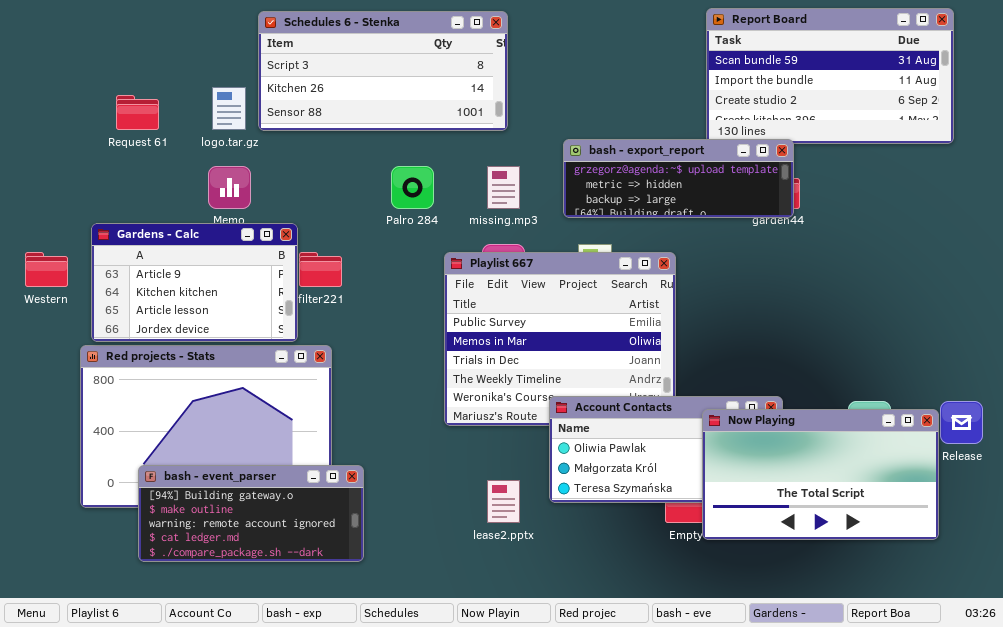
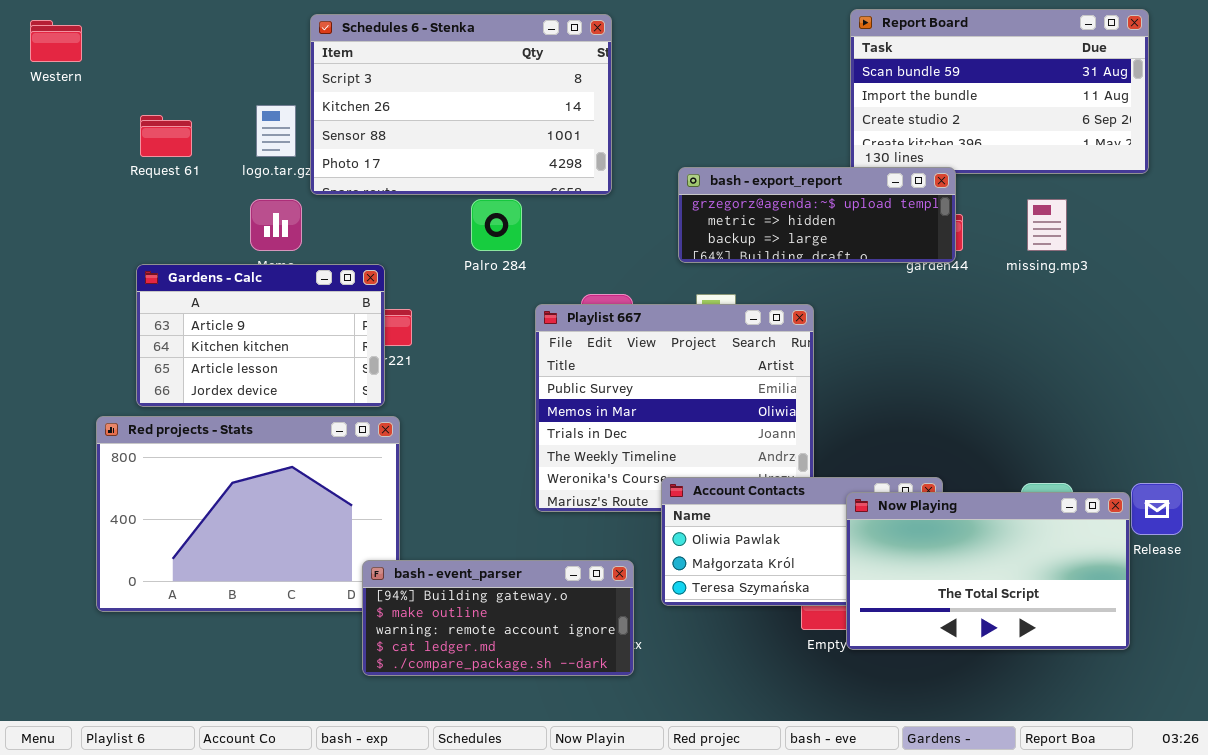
Schedules 6 - Stenka: [258,11,508,131] -> [310,14,612,195], resized
missing.mp3: [487,166,520,209] -> [1027,199,1067,251], moved
Gardens - Calc: [91,223,298,342] -> [136,264,385,407], moved
Western: [25,252,68,287] -> [30,20,82,62], moved
bash - event_parser: [138,465,364,562] -> [362,560,634,676], moved

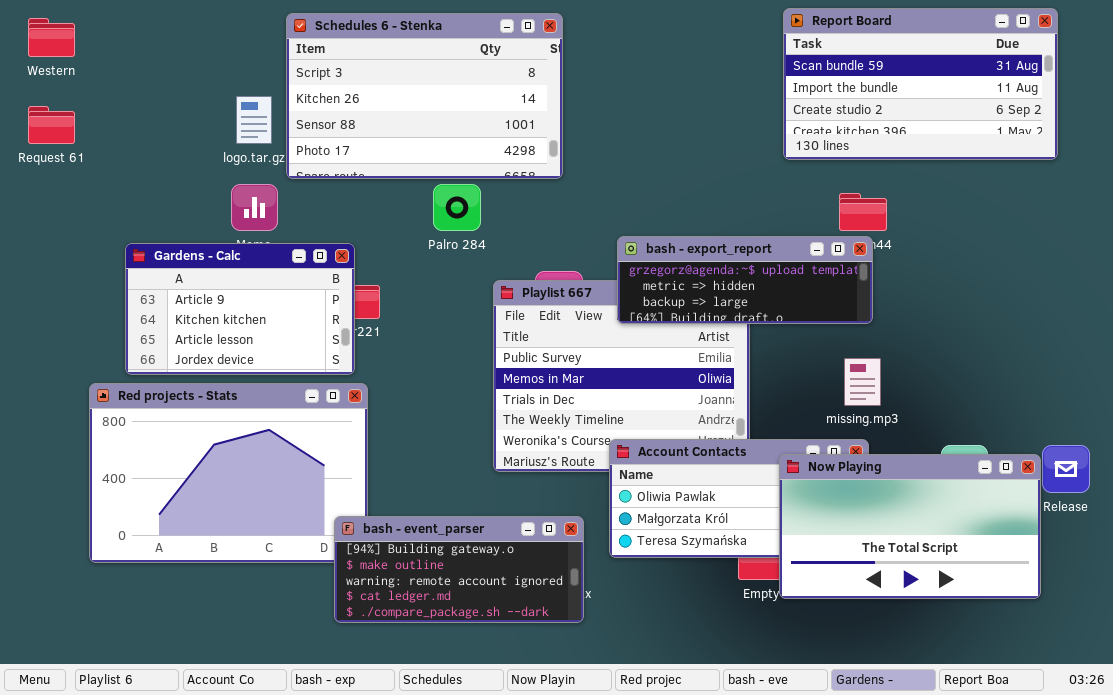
Request 61: [140,115,192,157] -> [28,106,75,144], moved
bash - export_report: [678,167,956,263] -> [617,236,873,324], moved
missing.mp3: [1027,199,1067,251] -> [844,358,881,406], moved

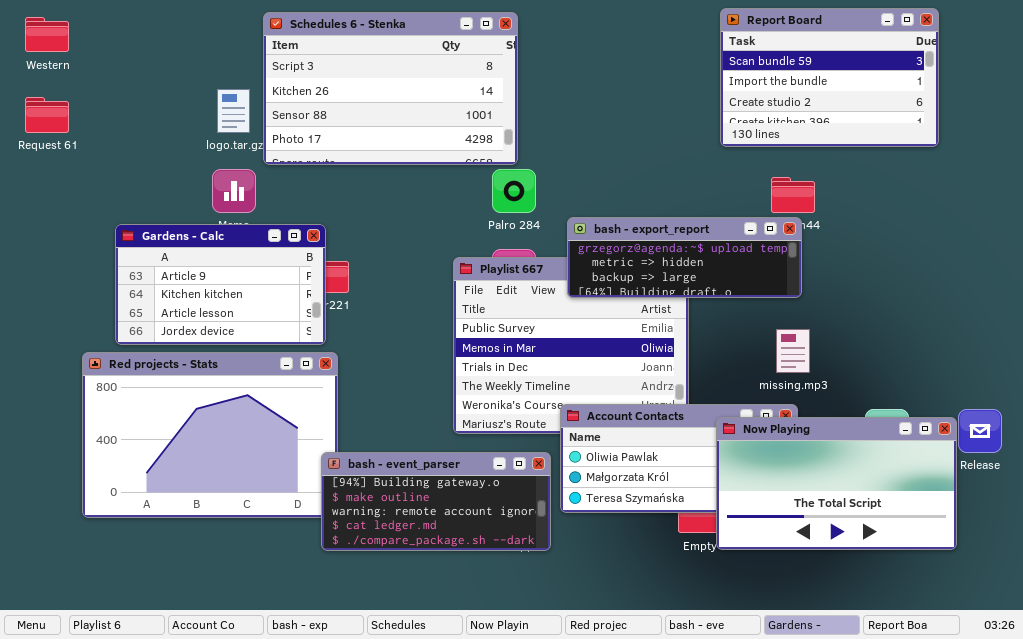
Report Board: [783,8,1058,160] -> [720,8,939,147], resized
Palro 284: [433,184,481,231] -> [492,169,536,213], moved
bash - event_parser: [334,516,584,623] -> [321,452,551,551], moved

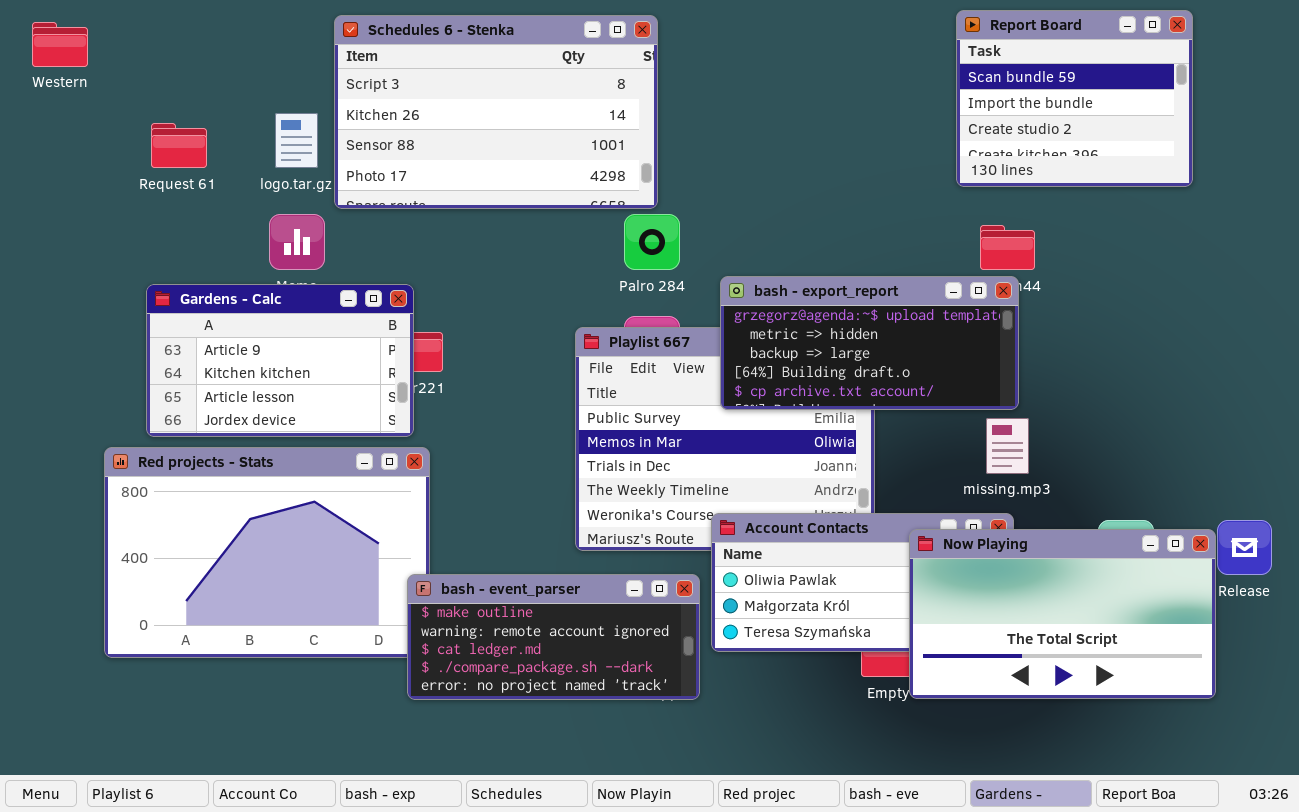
Report Board: [720,8,939,147] -> [956,10,1193,187], resized
Request 61: [25,97,69,133] -> [151,123,207,168], moved
bash - export_report: [567,217,802,298] -> [720,276,1019,410], resized
bash - event_parser: [321,452,551,551] -> [407,574,700,700], scrolled down 1 row

